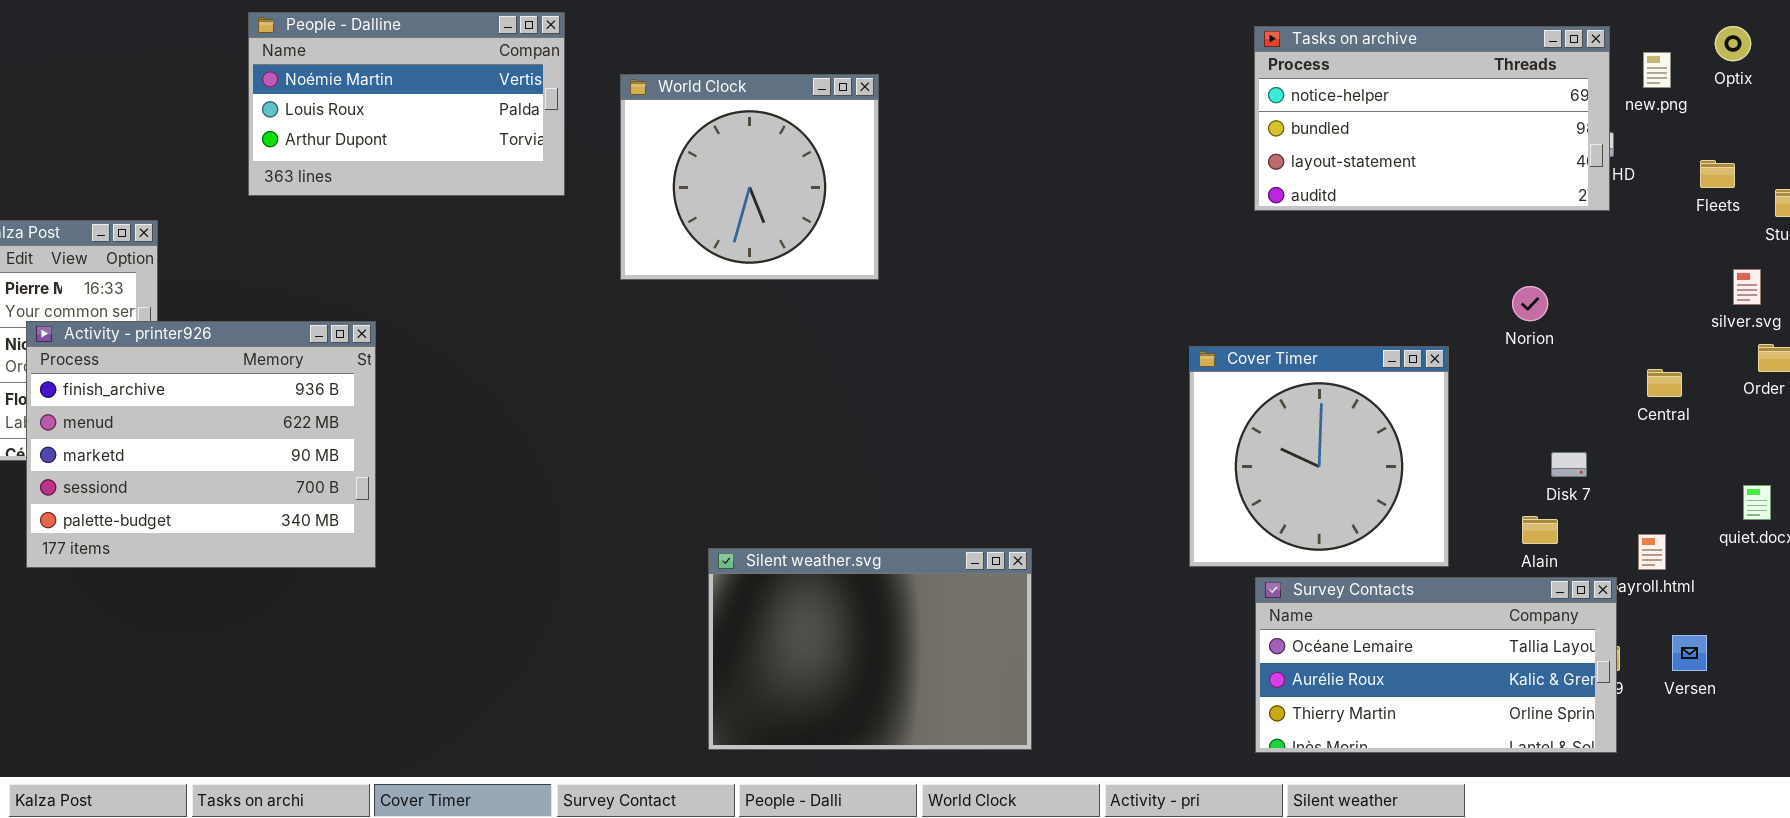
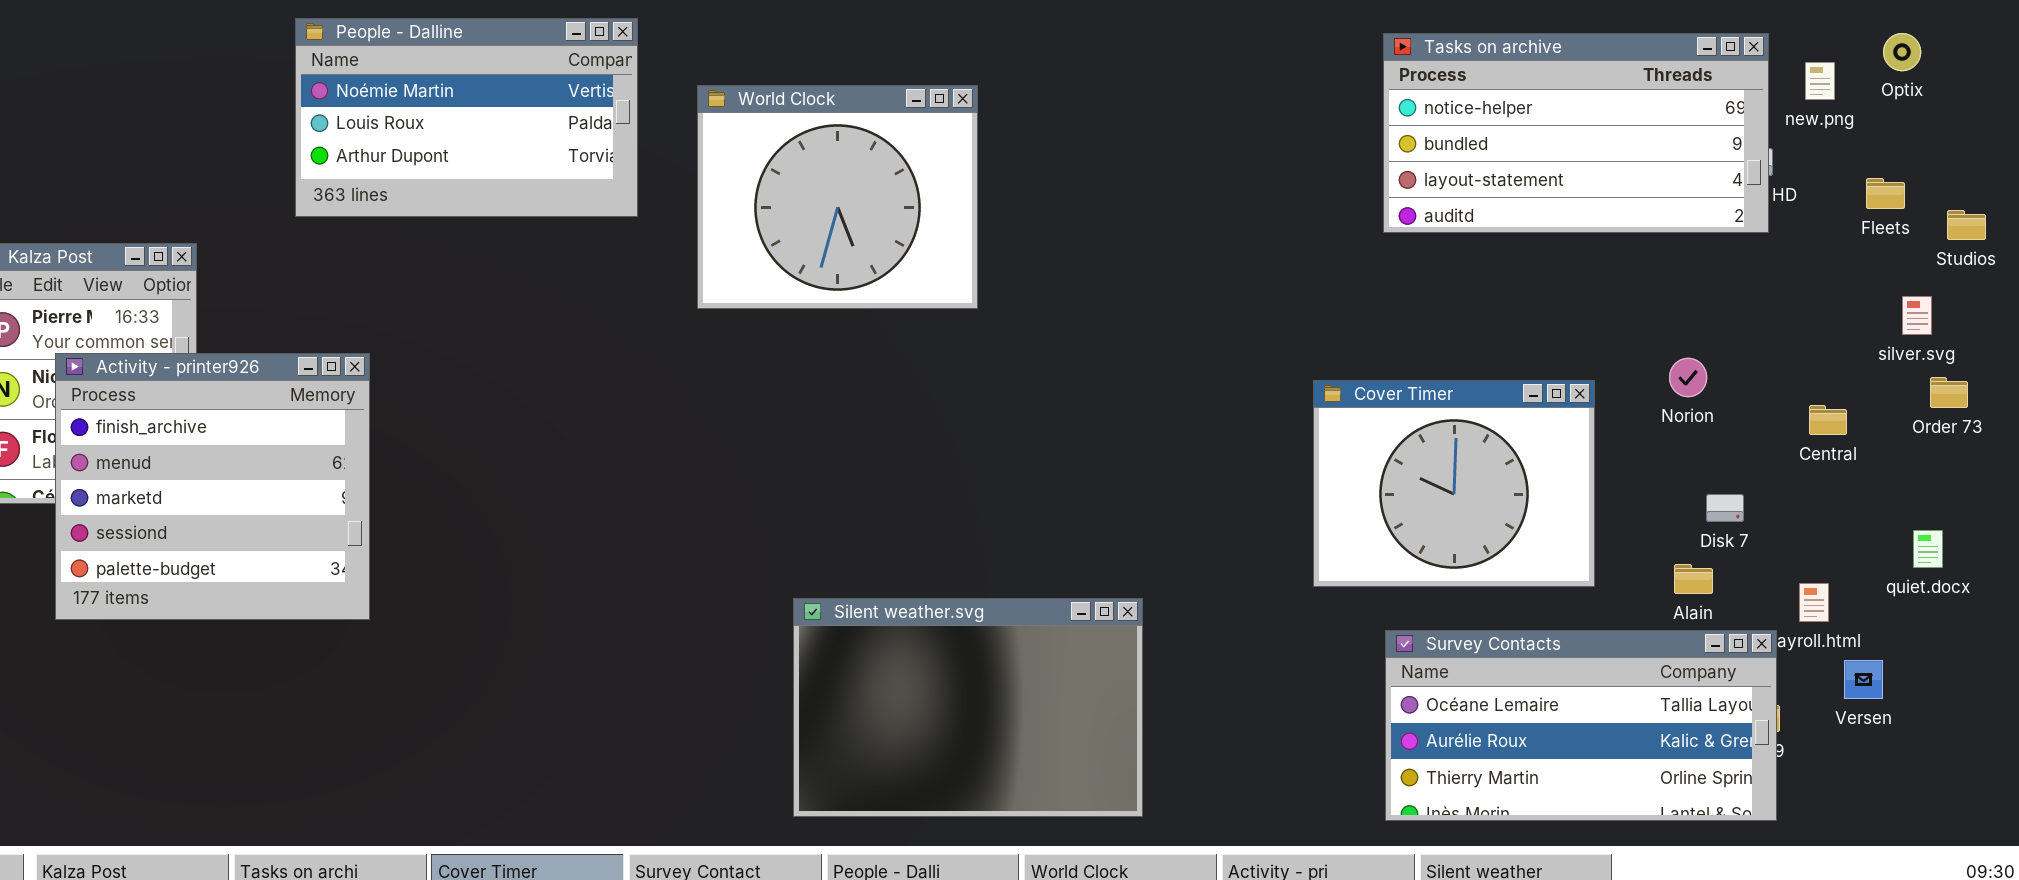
Norion: [1512,286,1548,321] -> [1669,358,1707,397], moved
Activity - printer926: [26,321,376,568] -> [55,353,370,620], resized
Cover Timer: [1189,346,1449,567] -> [1313,380,1595,587], resized
Versen: [1672,635,1707,671] -> [1844,660,1883,699], moved

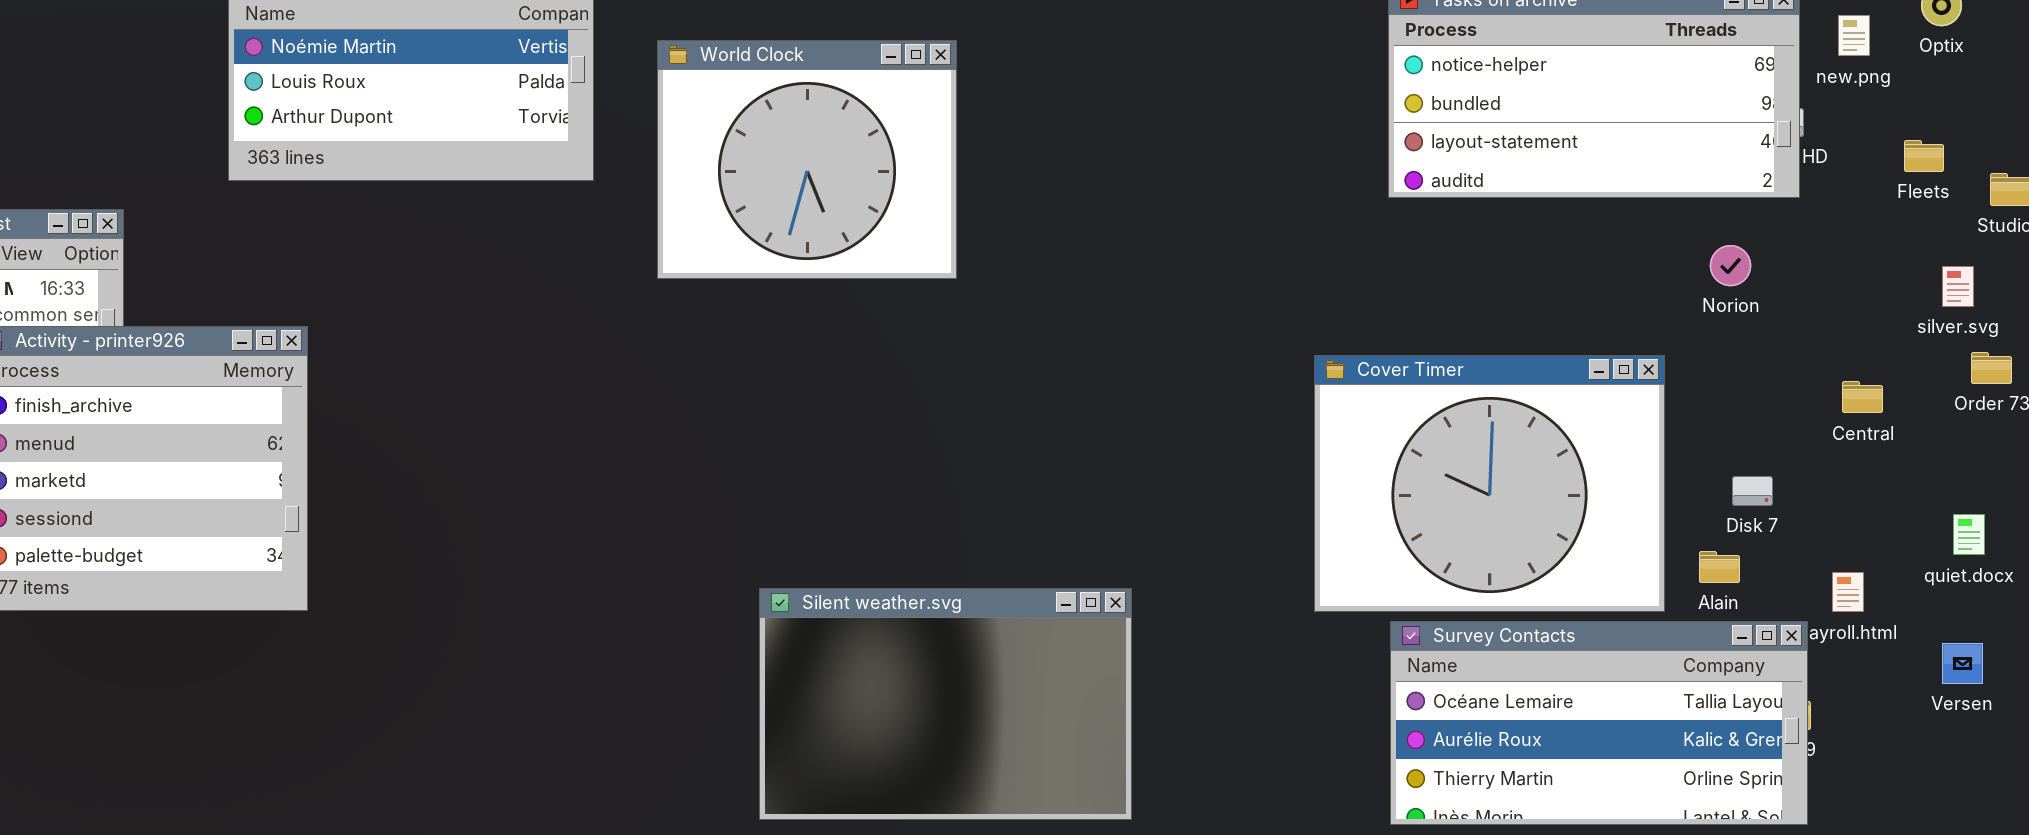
Norion: [1669,358,1707,397] -> [1710,245,1751,286], moved
Cover Timer: [1313,380,1595,587] -> [1314,355,1665,612], resized
Versen: [1844,660,1883,699] -> [1942,643,1983,684], moved

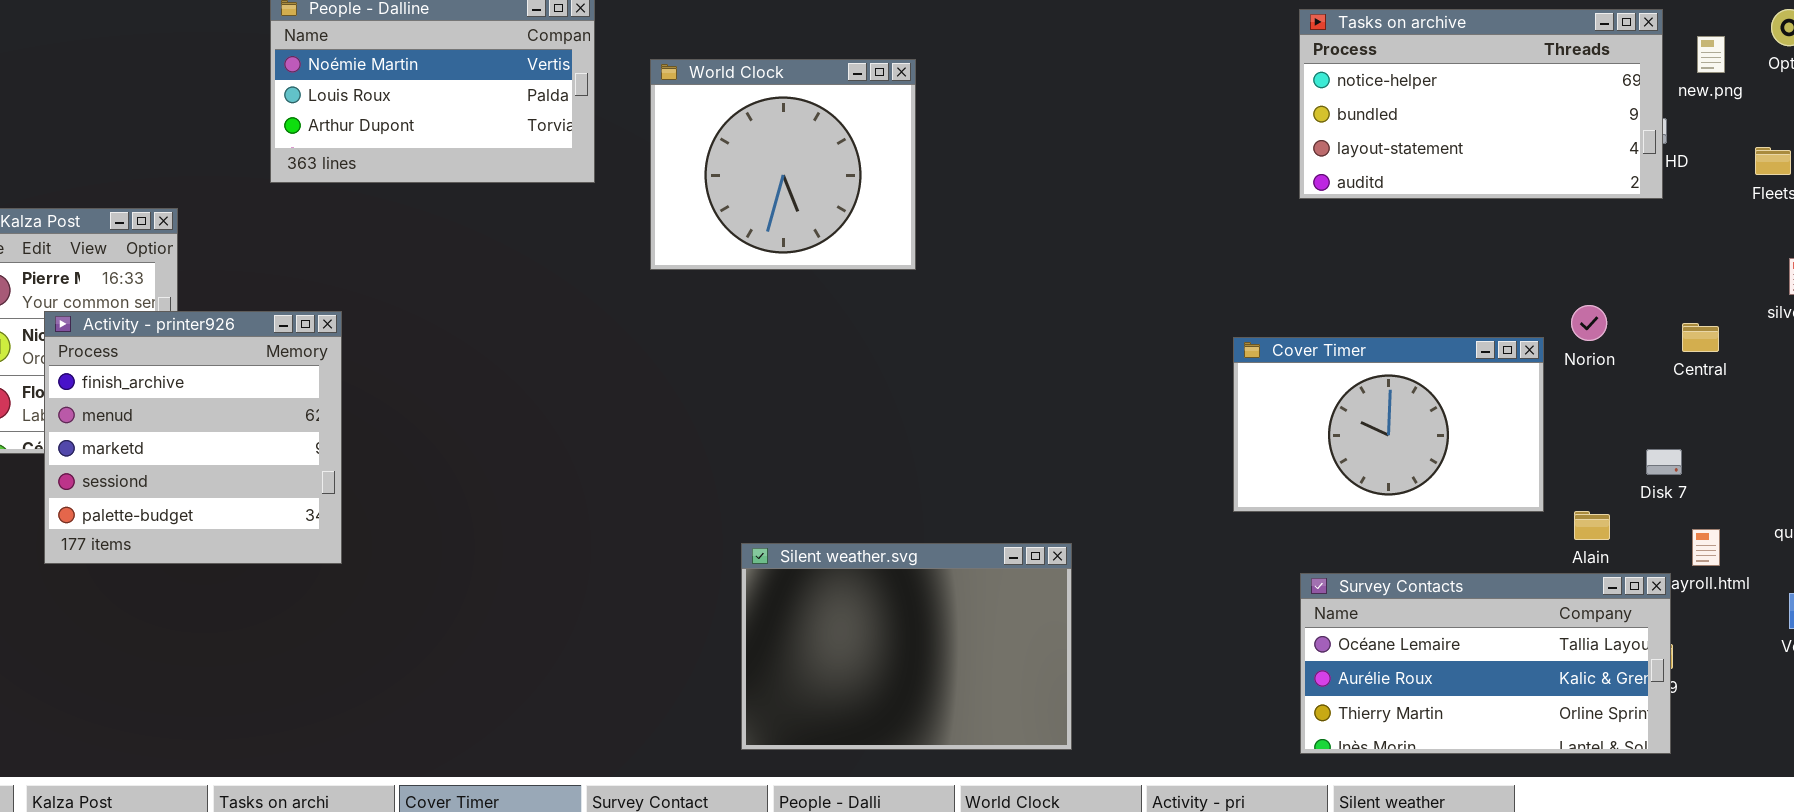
Norion: [1710,245,1751,286] -> [1571,305,1607,341], moved
Cover Timer: [1314,355,1665,612] -> [1233,337,1544,512], resized
Central: [1842,381,1883,413] -> [1682,323,1719,352], moved
Disk 7: [1732,476,1773,506] -> [1646,449,1682,475], moved

